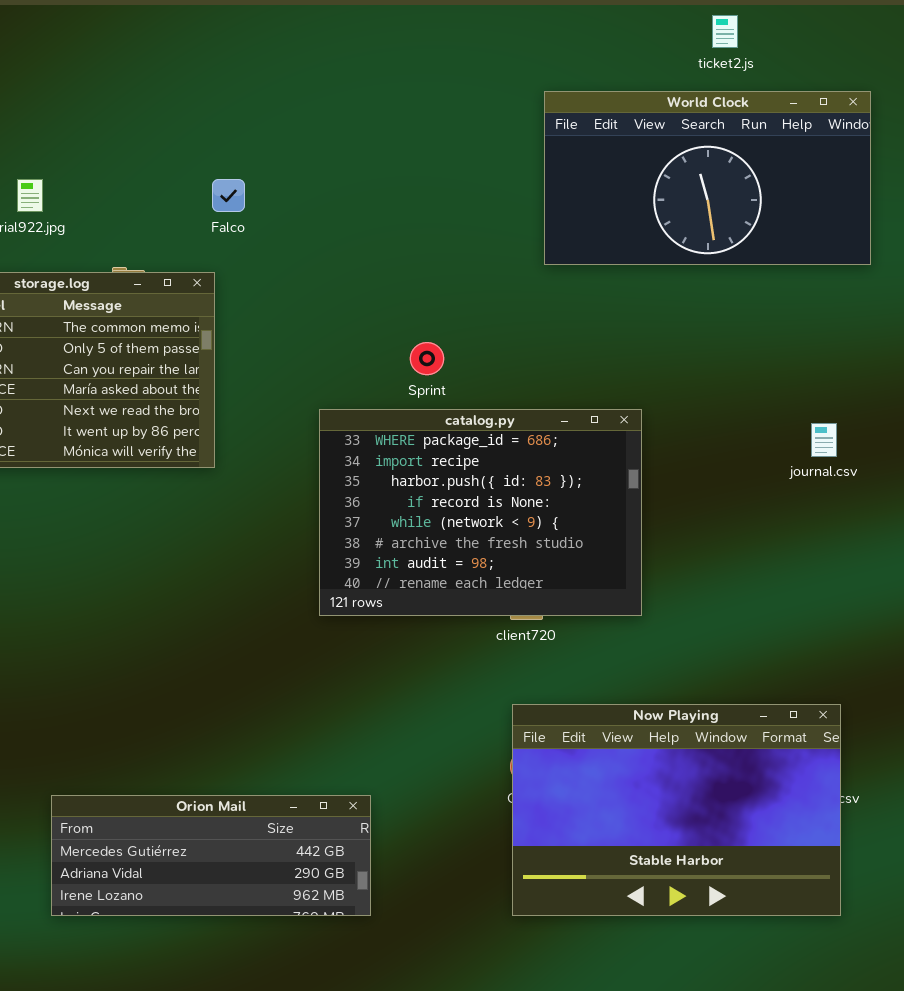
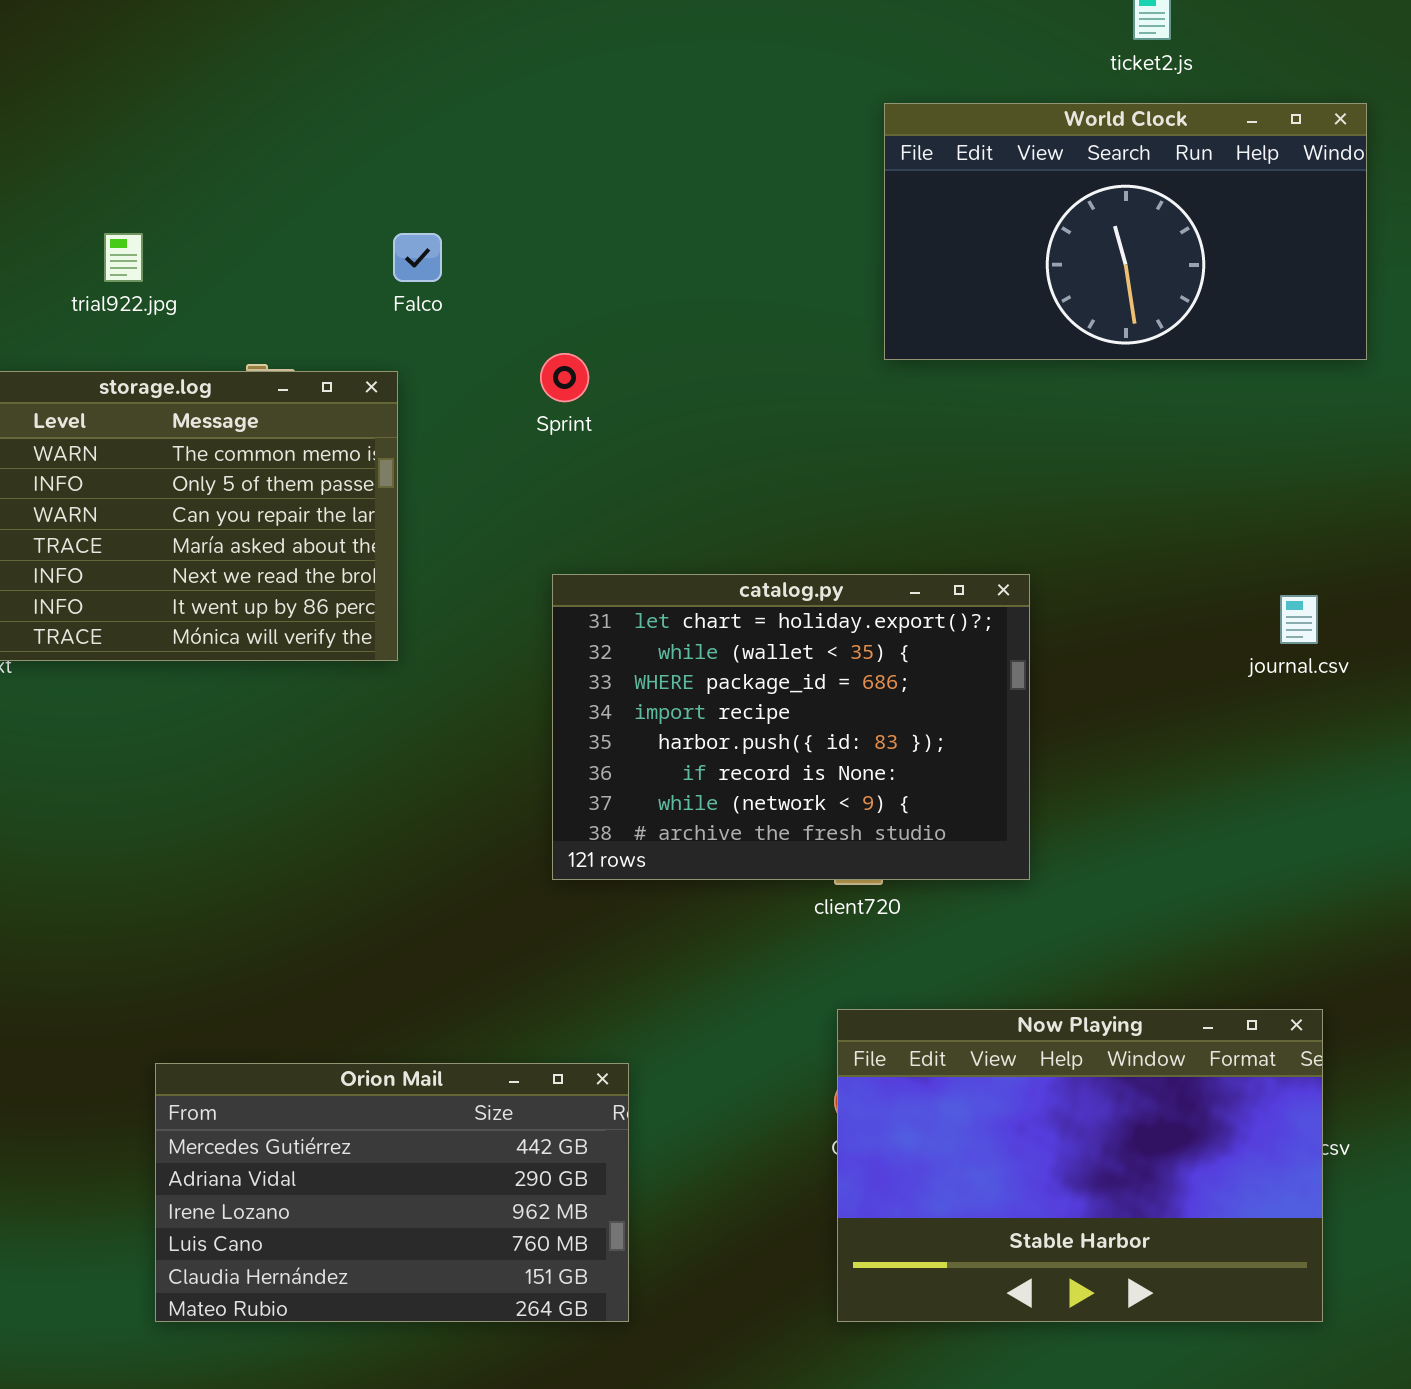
Sprint: [410,342,444,375] -> [540,353,589,402], moved
catalog.py: [319,409,642,616] -> [552,574,1030,880], scrolled up 2 rows
Orion Mail: [51,795,371,916] -> [155,1063,629,1322], resized

